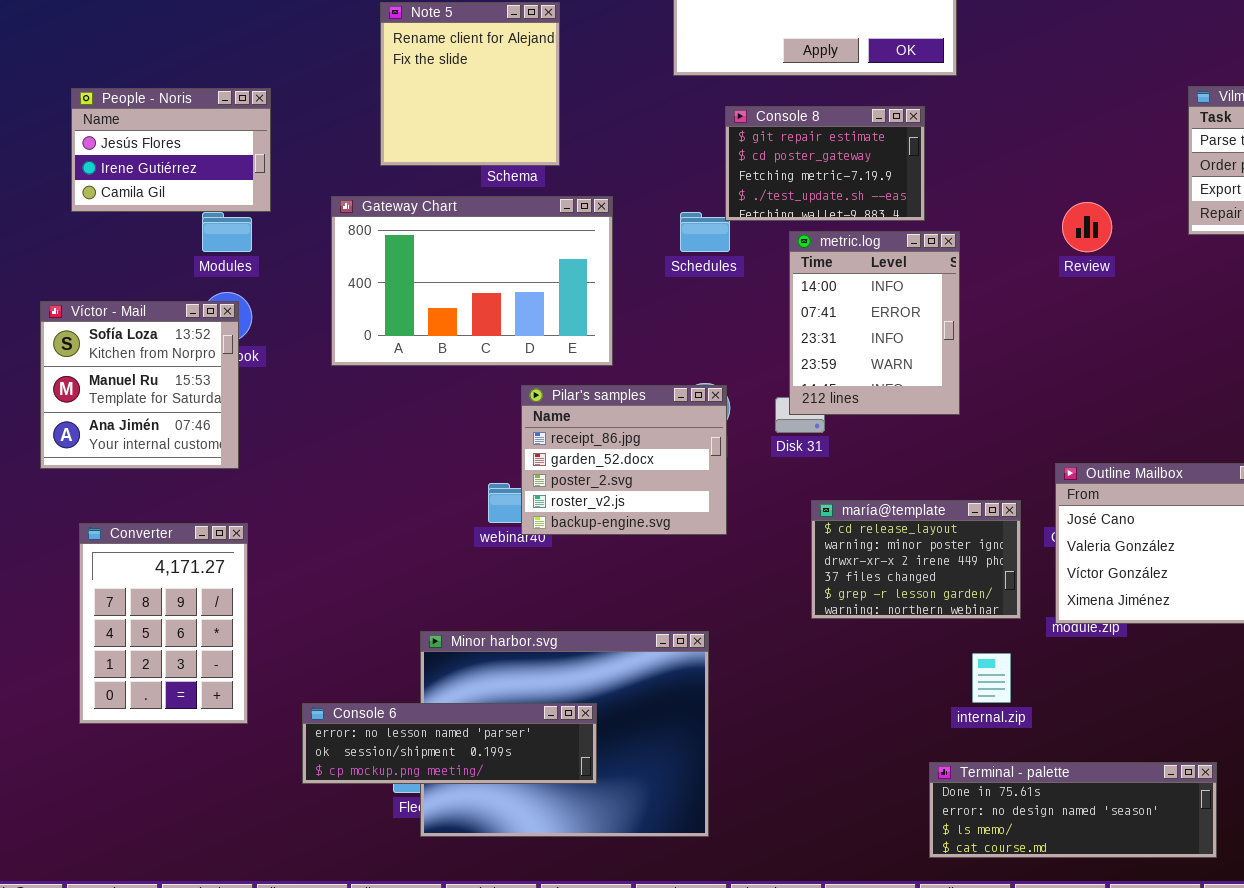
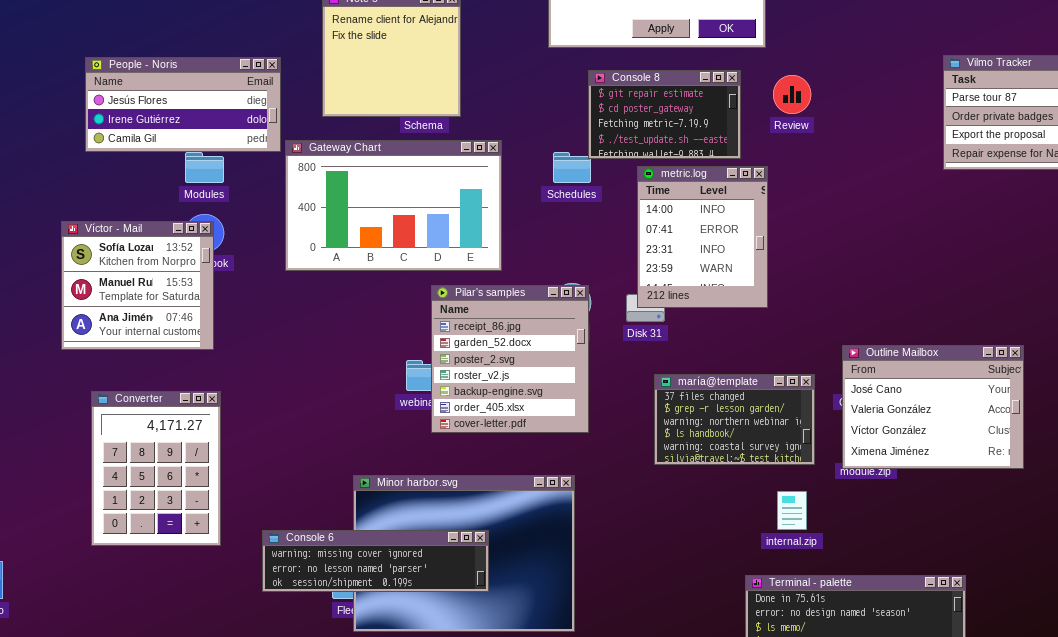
People - Noris: [71,88,271,212] -> [85,57,281,152], resized
Review: [1062,202,1112,252] -> [773,75,811,114], moved
Pilar's samples: [521,385,727,535] -> [431,285,589,433], resized
maría@template: [811,500,1021,619] -> [654,374,815,465], scrolled down 3 rows
Console 6: [302,703,597,784] -> [262,530,489,592], scrolled up 1 row

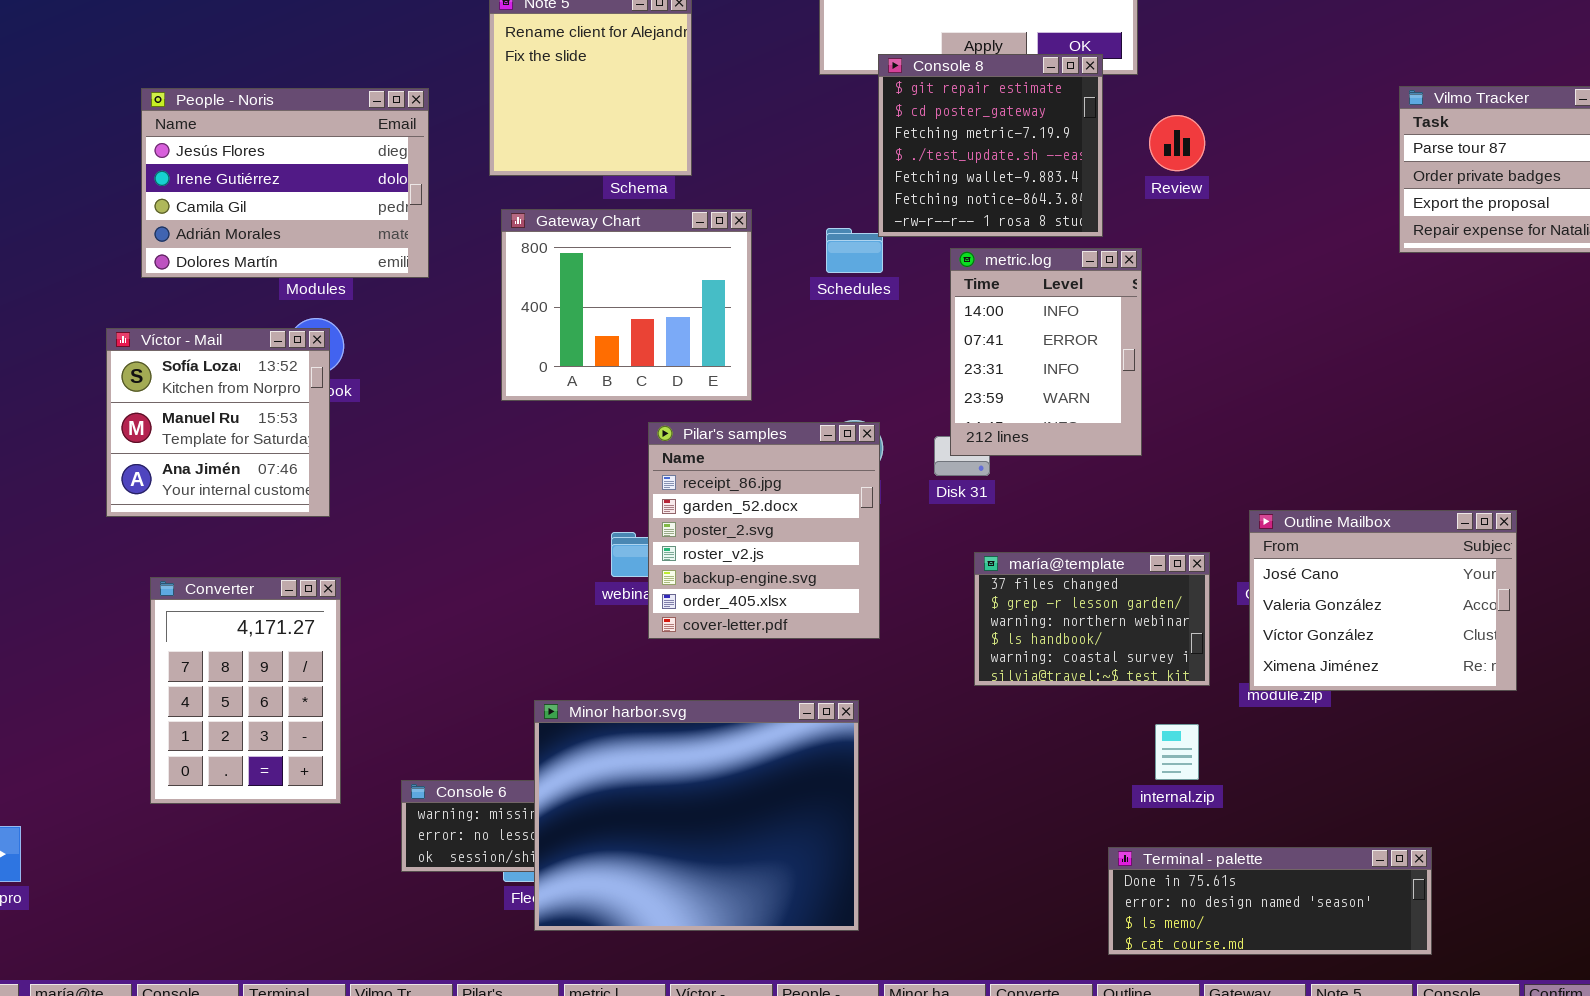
People - Noris: [85,57,281,152] -> [141,88,429,278], resized
Console 8: [588,70,741,159] -> [878,54,1103,237], resized
Gateway Chart: [285,140,502,271] -> [501,209,752,401], resized
Minor harbor.svg: [353,475,575,632] -> [534,700,859,931], raised

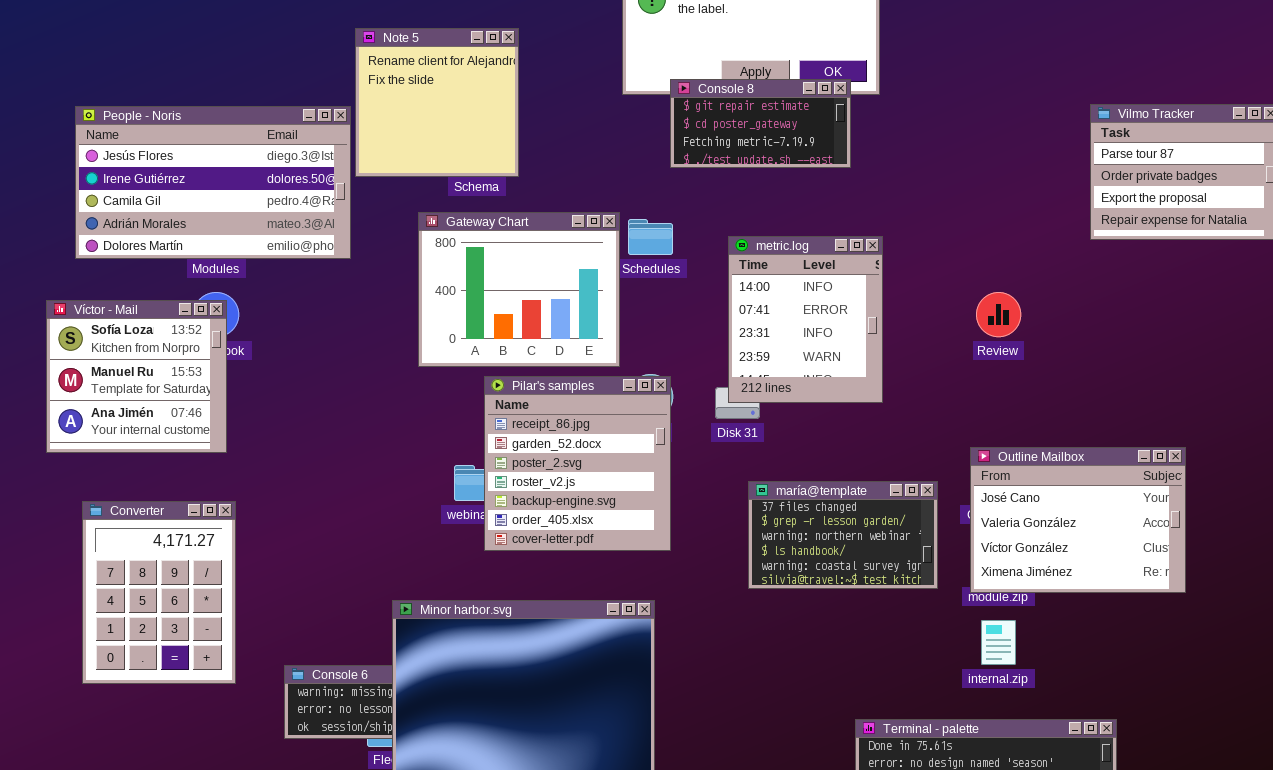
Console 8: [878,54,1103,237] -> [670,79,851,168], resized
People - Noris: [141,88,429,278] -> [75,106,351,259], resized
Review: [1149,115,1205,171] -> [976,292,1021,337], moved
Gateway Chart: [501,209,752,401] -> [418,212,620,367], moved
internal.zip: [1155,724,1199,780] -> [981,620,1016,665], moved

